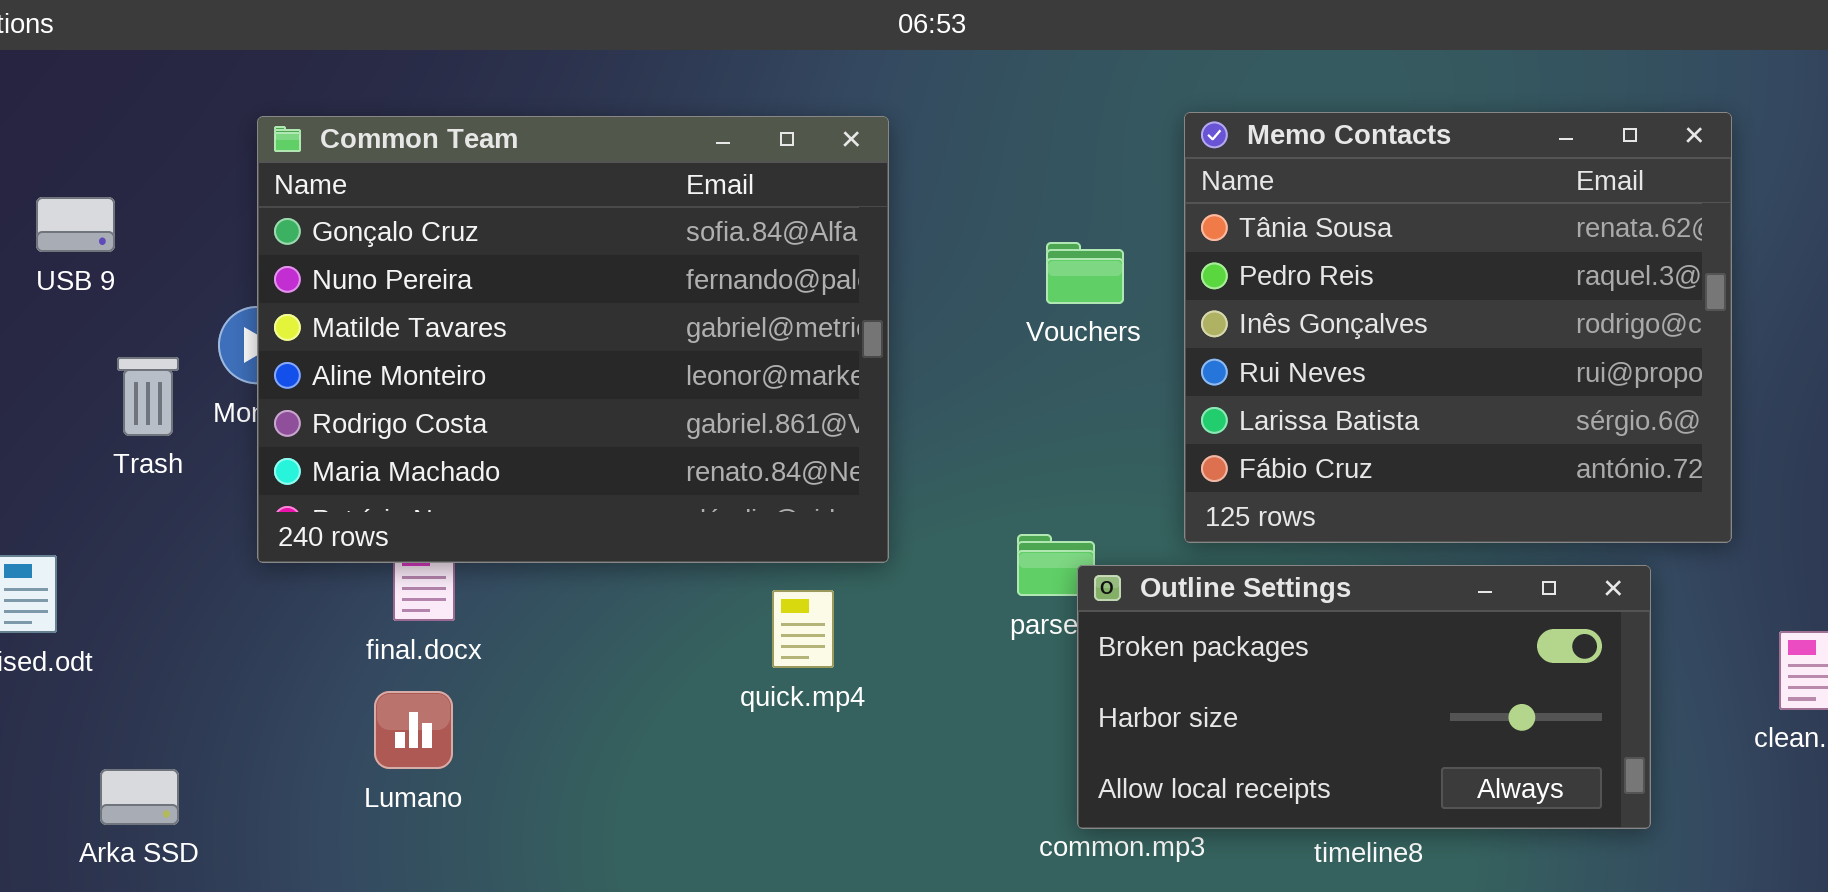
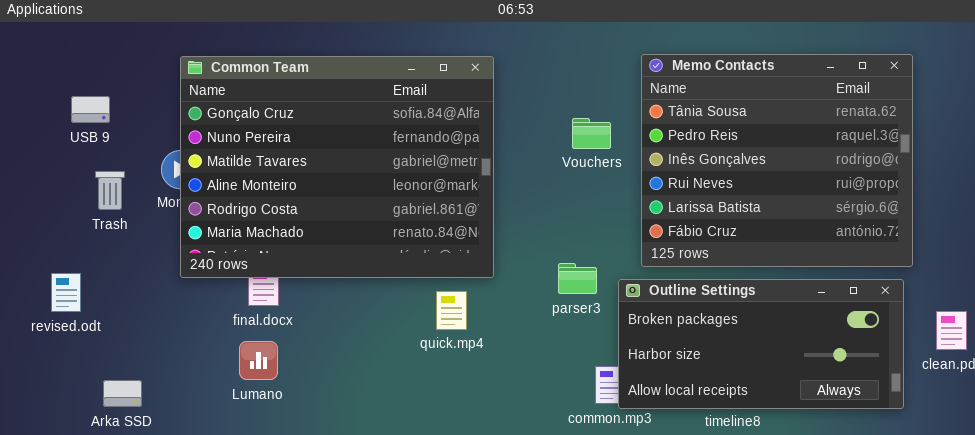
Trash: [117,357,179,436] -> [95,171,125,210], moved
Outline Settings: [1077,565,1651,829] -> [618,279,904,409], moved

